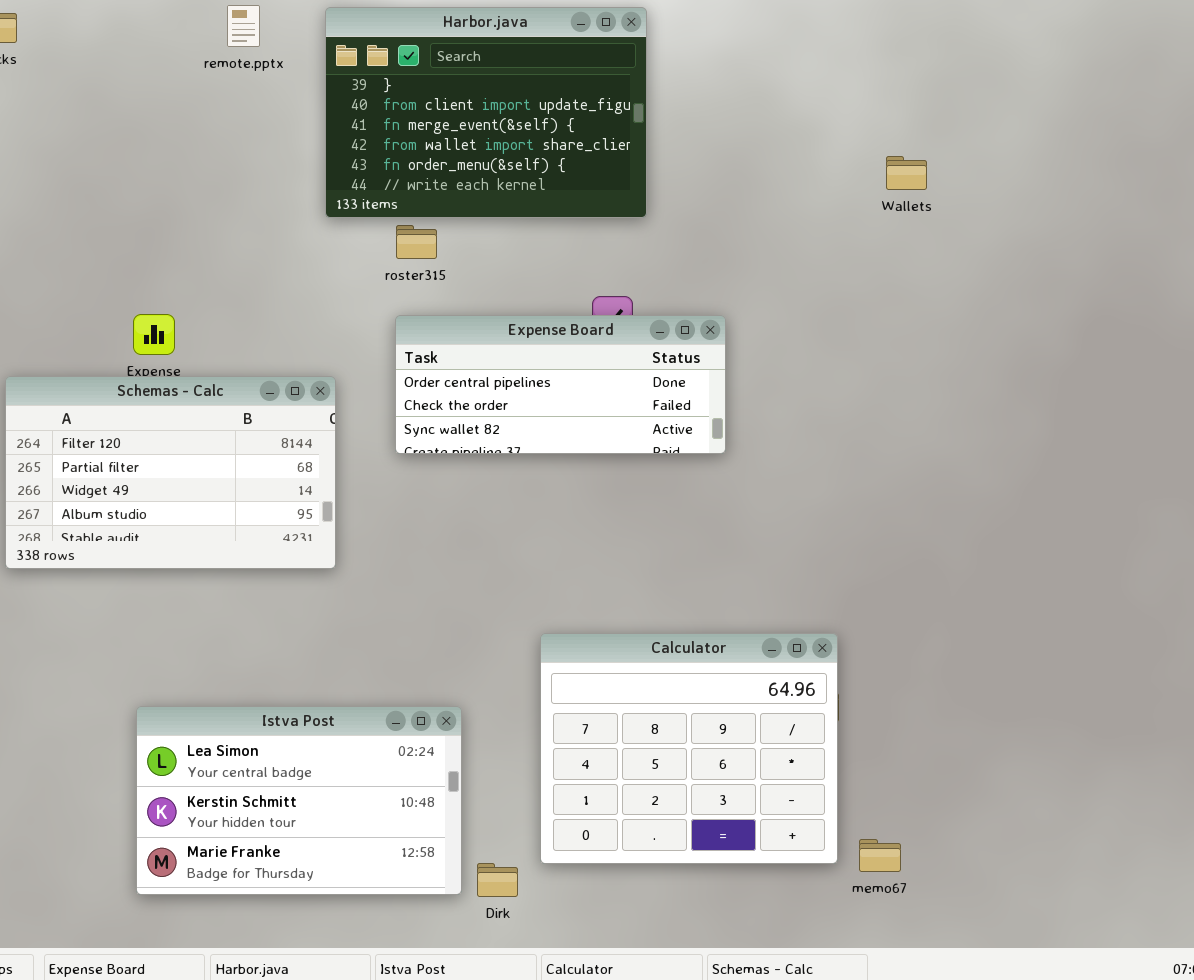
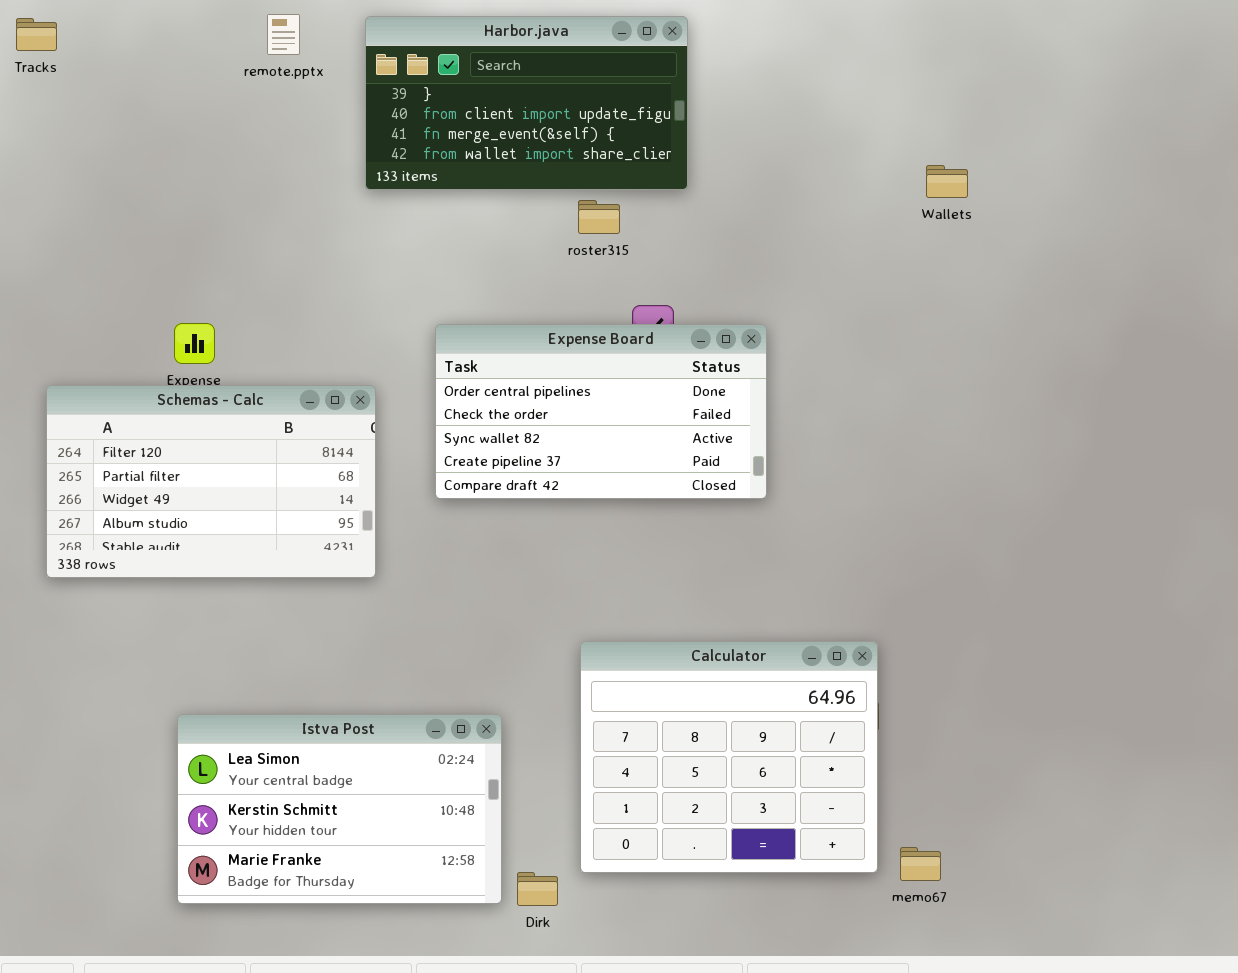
Harbor.java: [325,7,647,218] -> [365,16,688,190], resized
roster315: [396,225,437,259] -> [578,200,620,234], moved
Expense Board: [395,315,726,454] -> [435,324,767,499], resized

